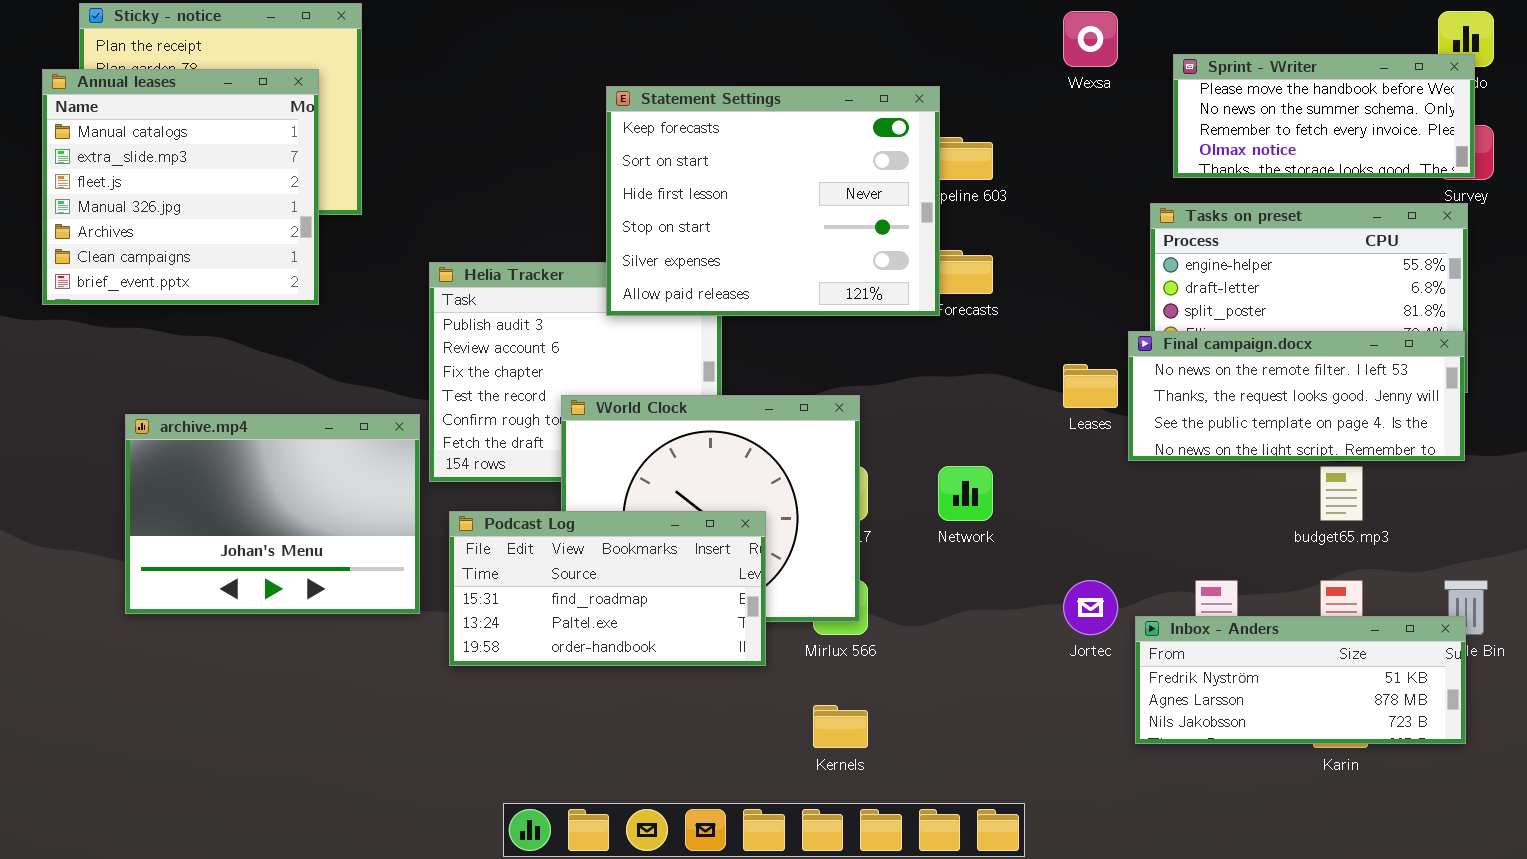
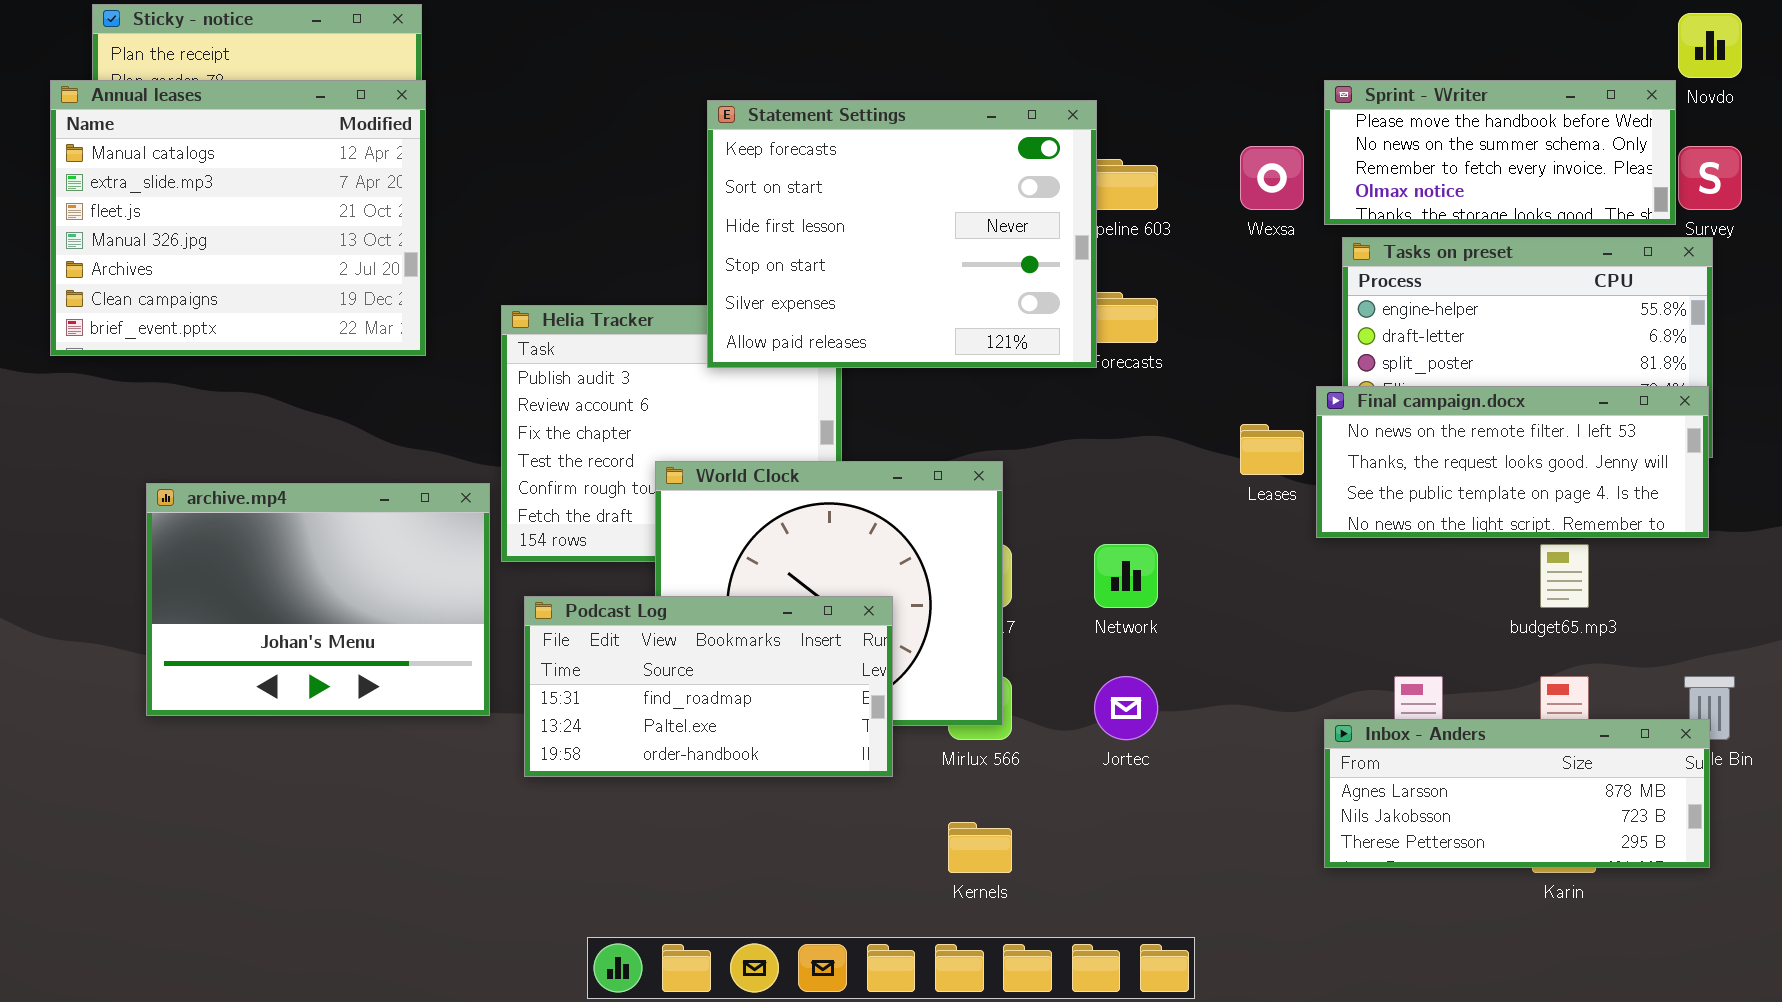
Wexsa: [1063,11,1118,67] -> [1240,146,1304,210], moved
Sprint - Writer: [1173,54,1475,178] -> [1324,80,1676,225], moved
Annual leases: [42,69,319,305] -> [50,80,426,356], resized
Jortec: [1063,580,1118,635] -> [1094,676,1158,740], moved
Inbox - Anders: [1135,616,1466,744] -> [1324,719,1710,868], scrolled down 1 row

